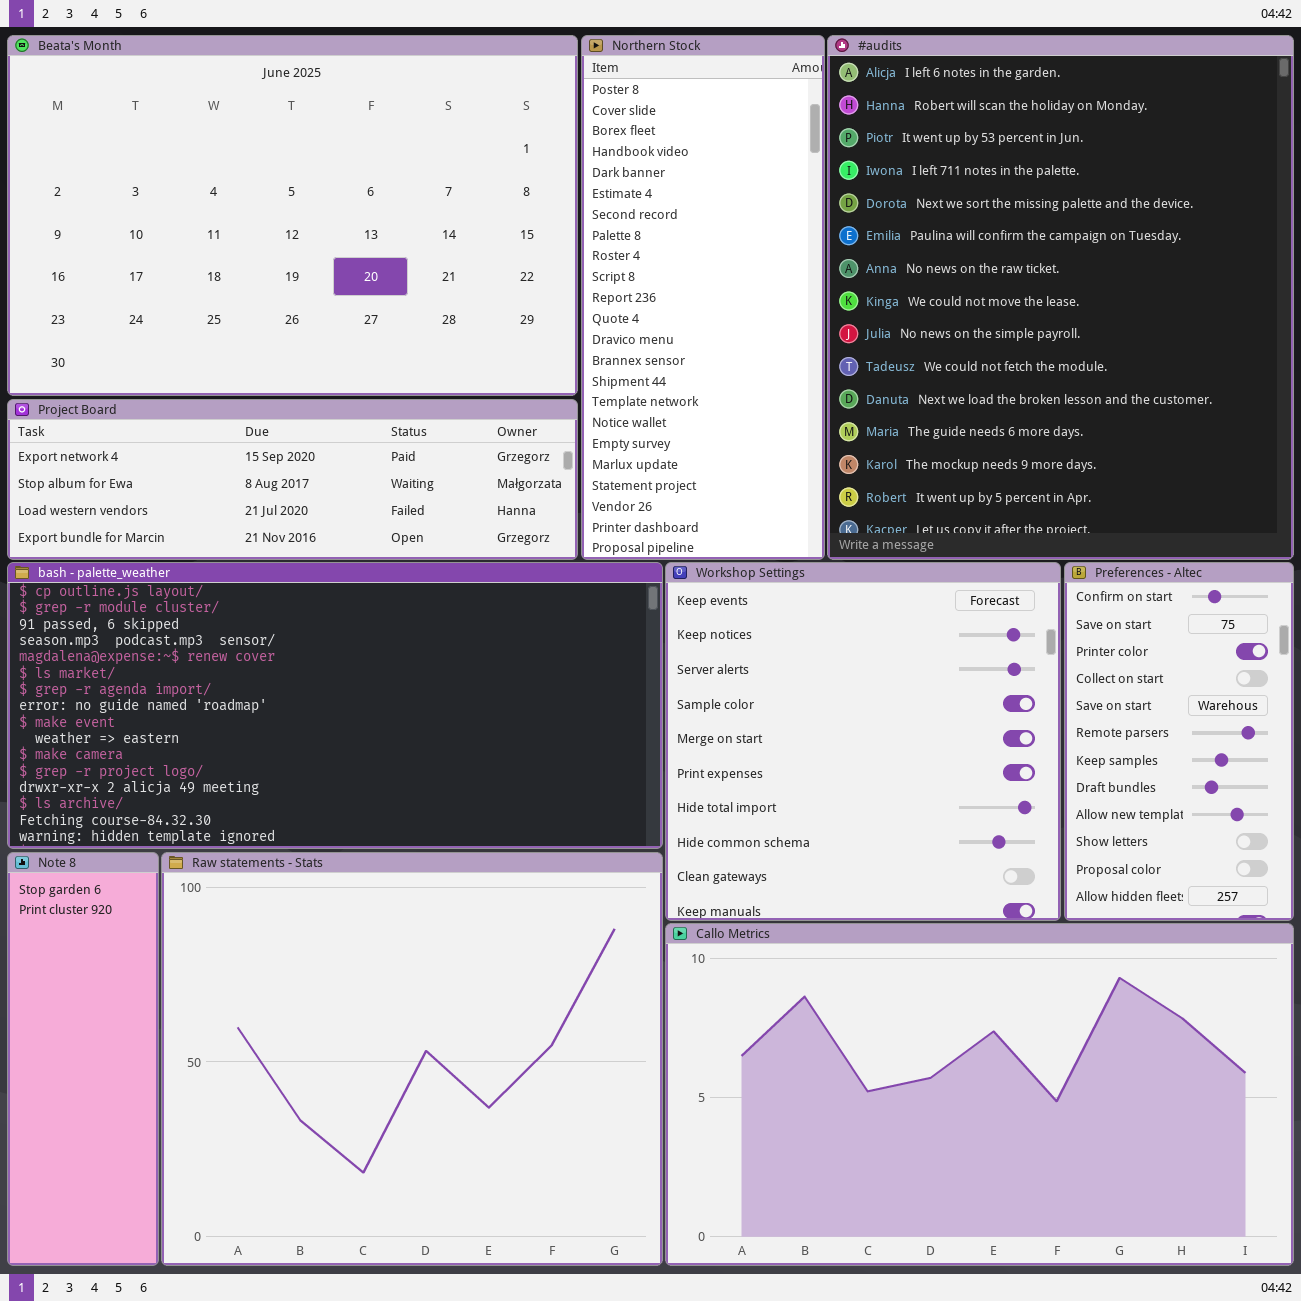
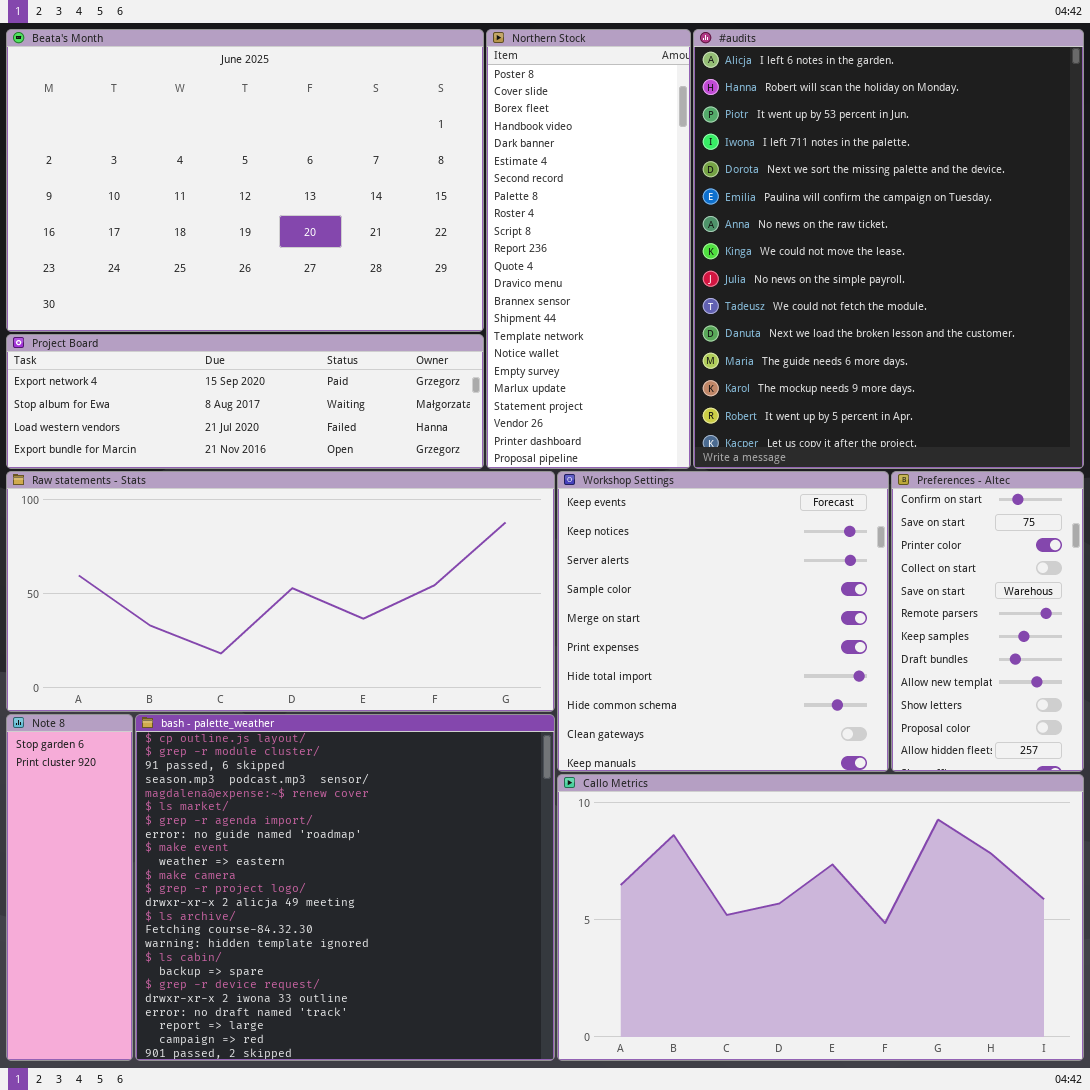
bash - palette_weather: [7,562,663,849] -> [135,714,555,1061], moved, resized
Raw statements - Stats: [161,852,663,1266] -> [6,471,555,712], moved, resized

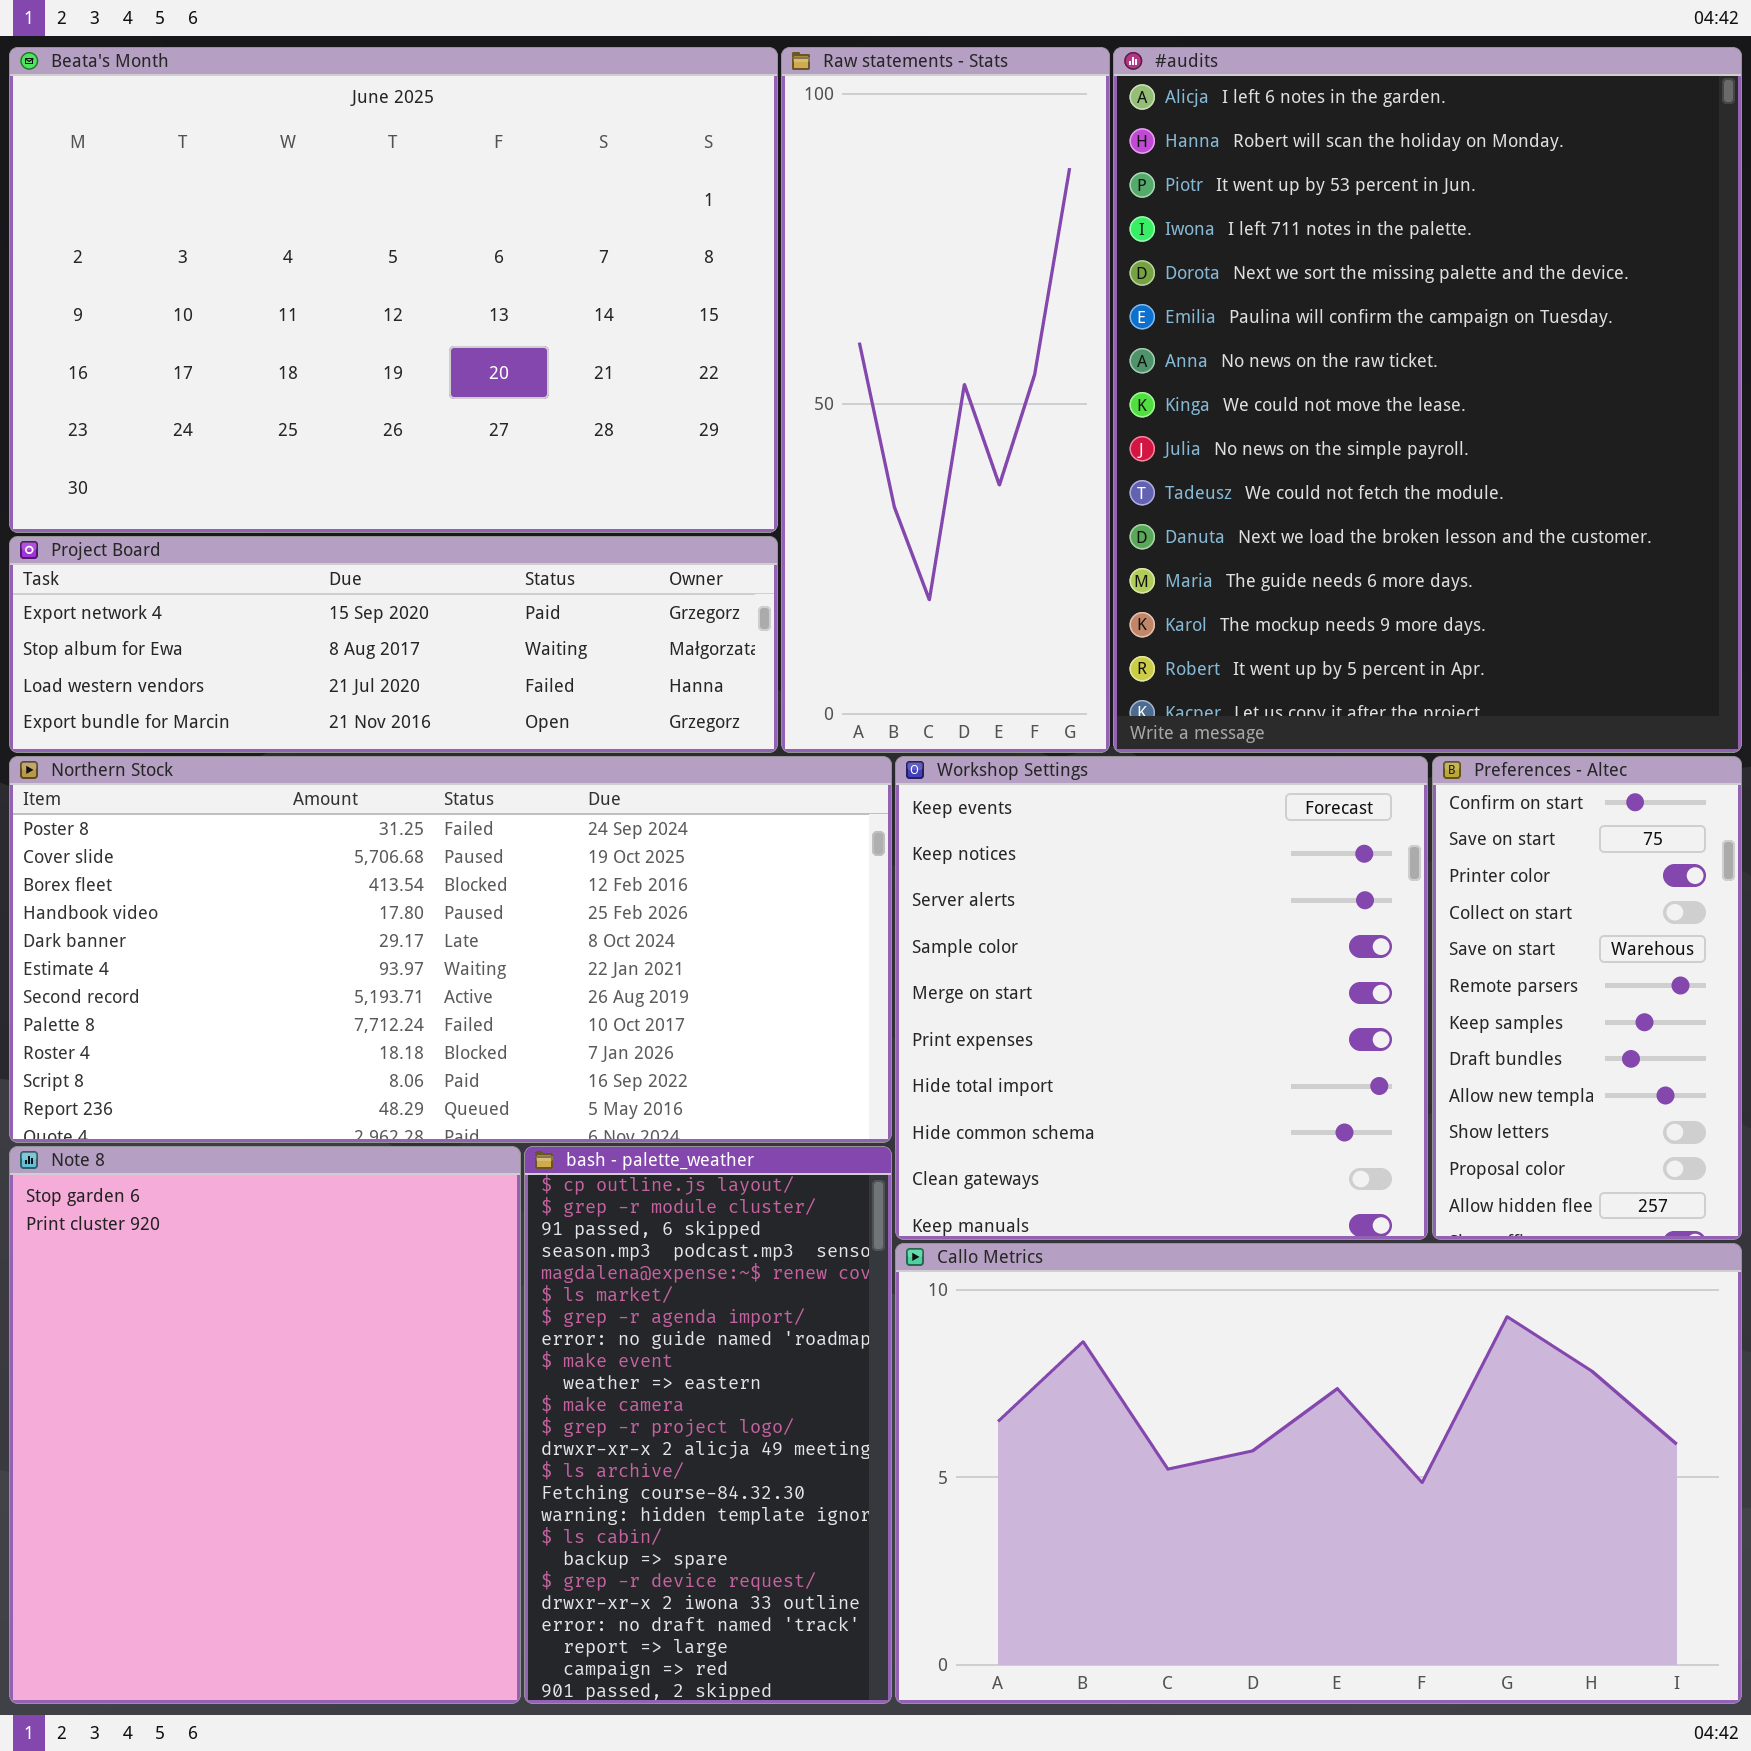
Northern Stock: [486,29,691,469] -> [9,756,892,1143], moved, resized
Raw statements - Stats: [6,471,555,712] -> [781,47,1110,753], moved, resized
Note 8: [6,714,133,1061] -> [9,1146,521,1704], resized
bash - palette_weather: [135,714,555,1061] -> [524,1146,892,1704], resized

